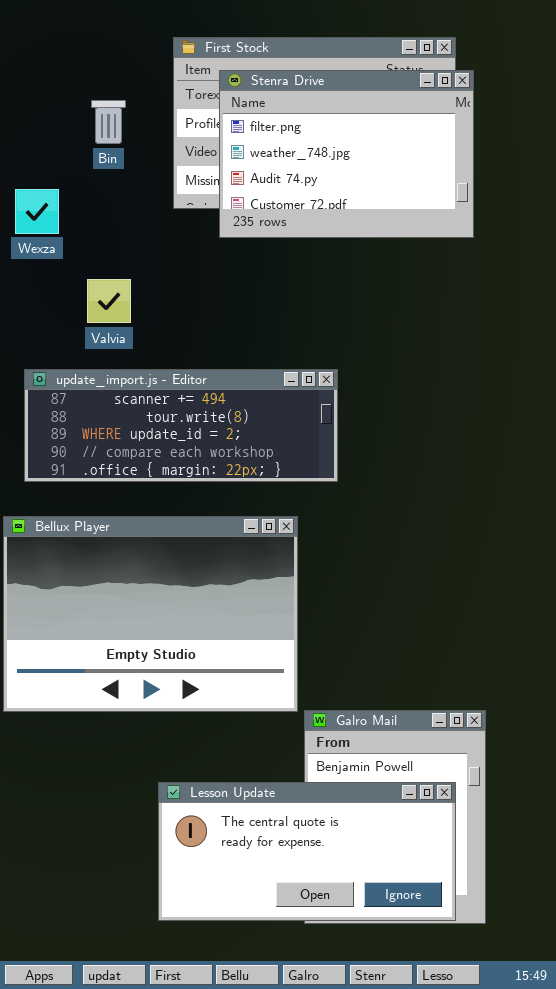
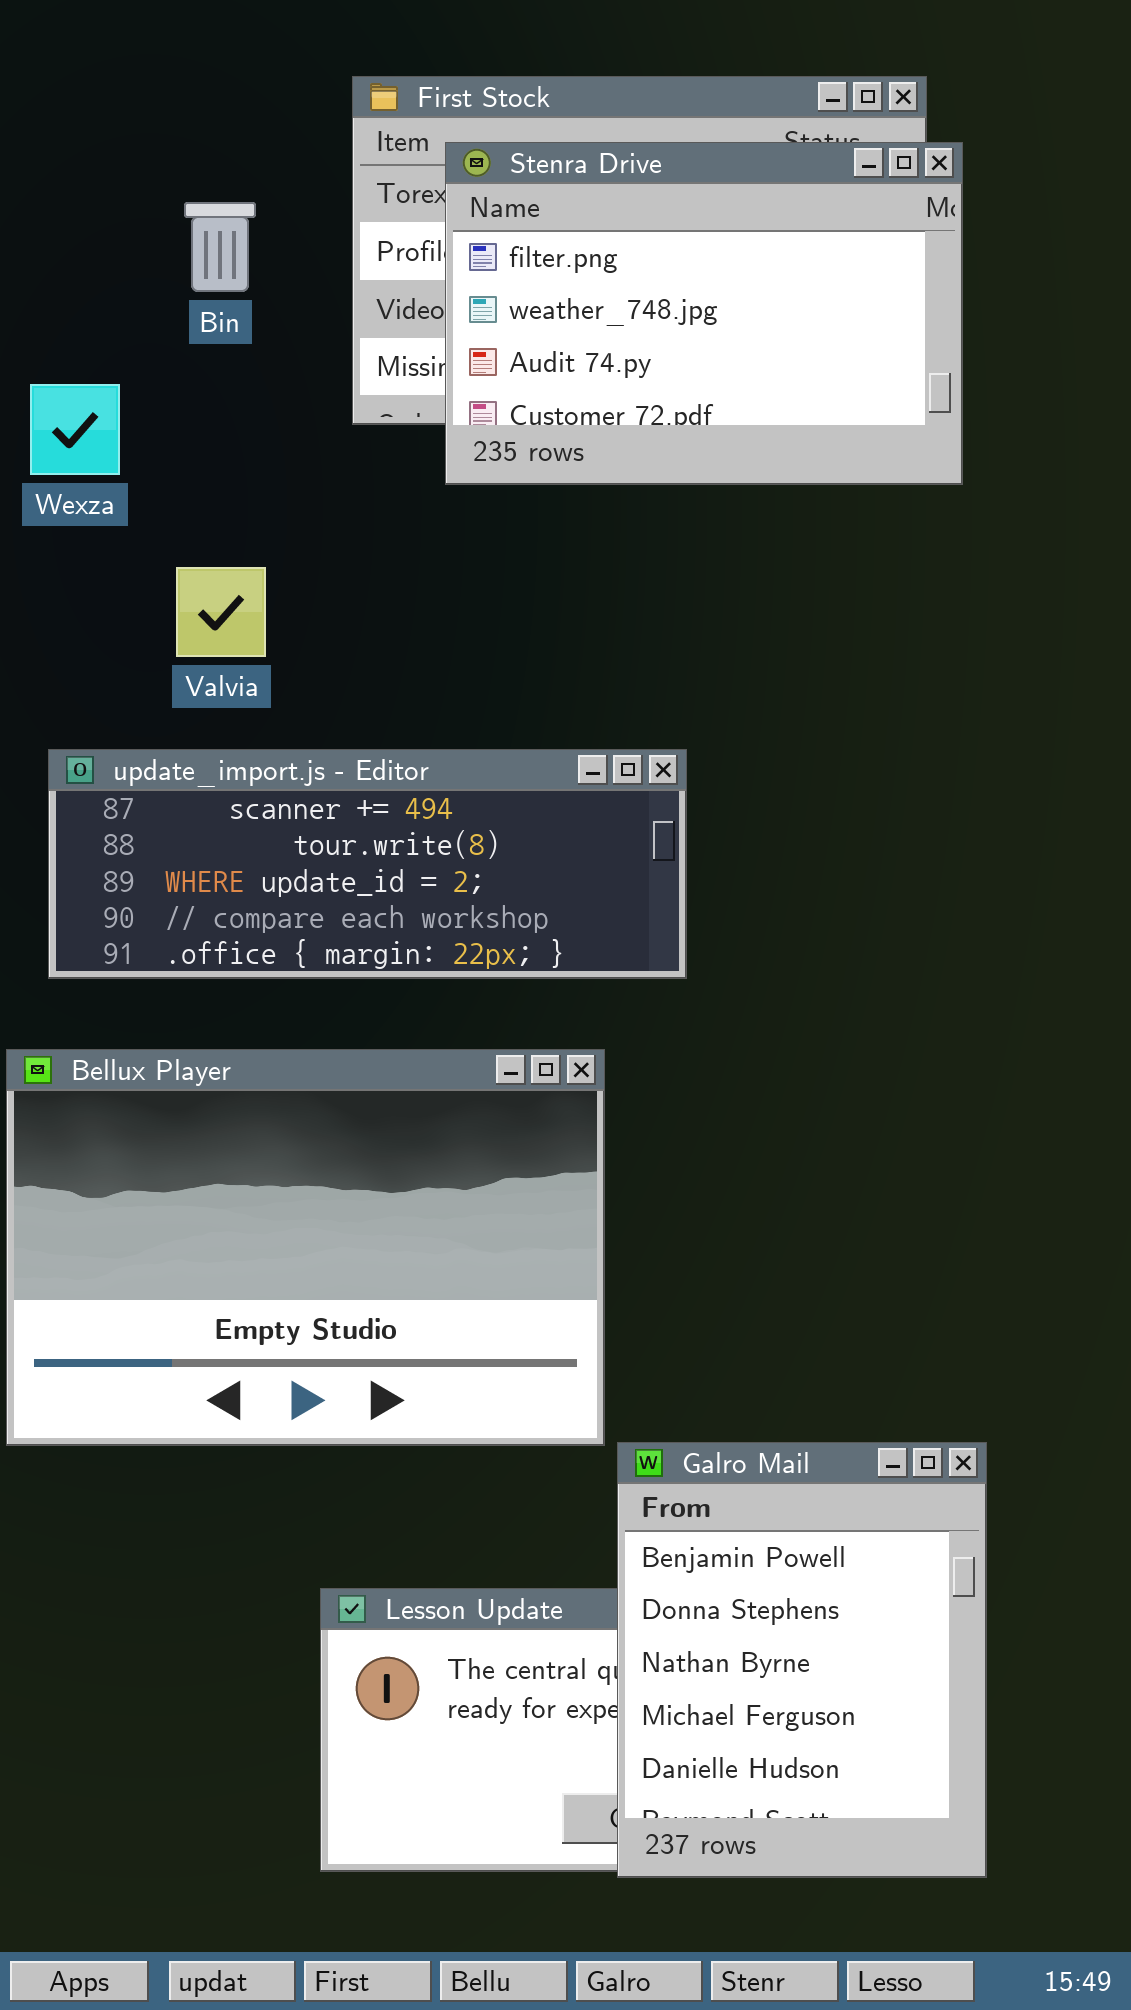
Galro Mail: [304,710,486,924] -> [617,1442,987,1878], raised

